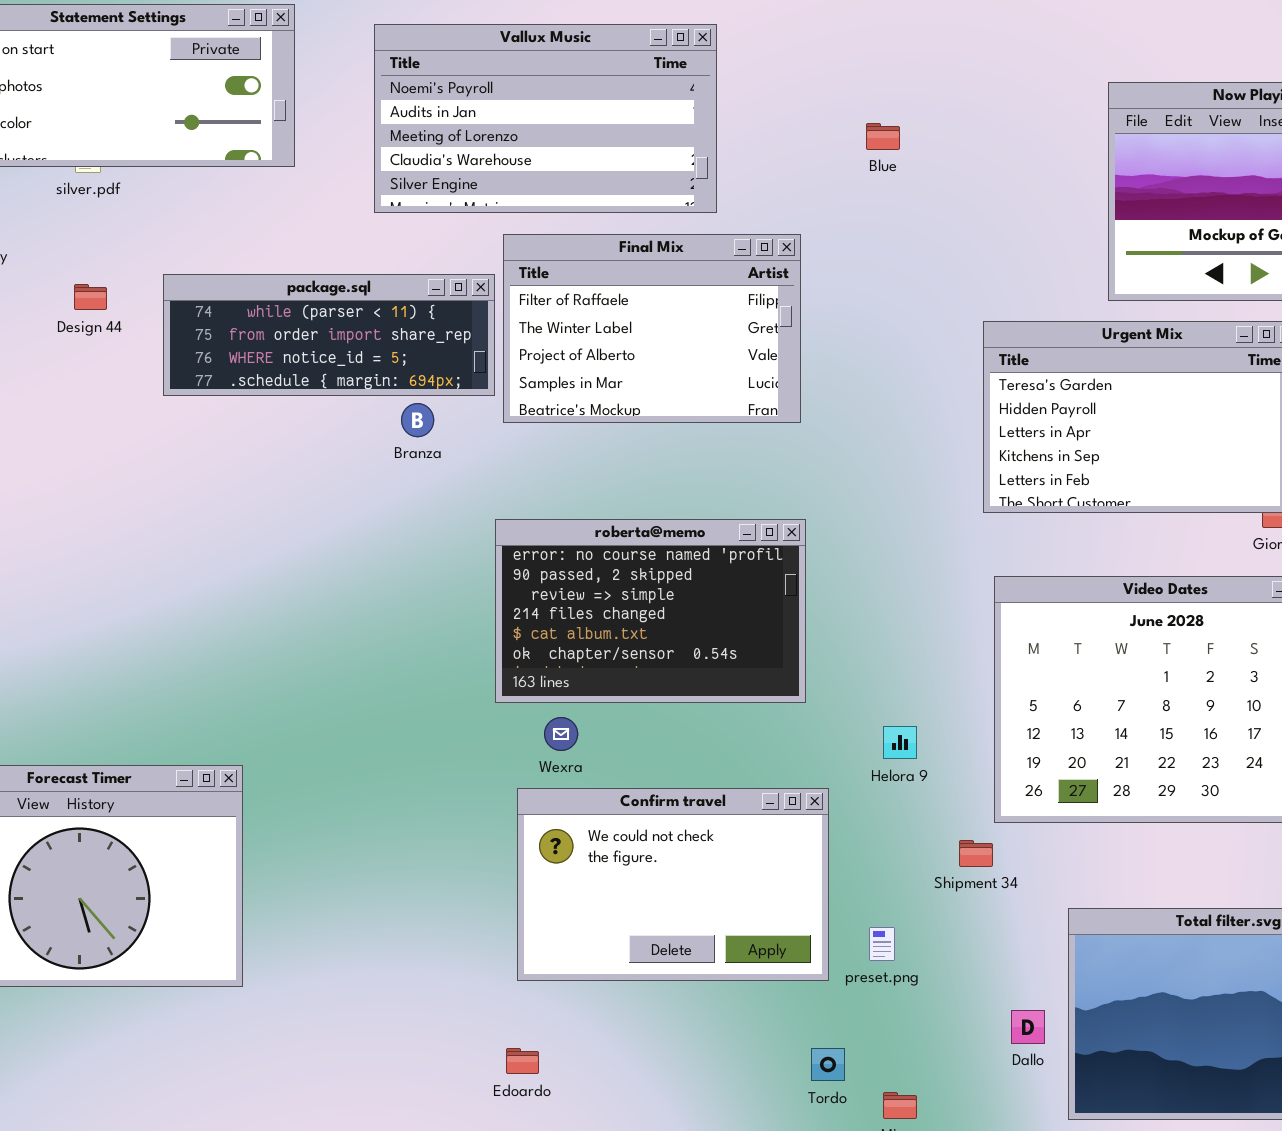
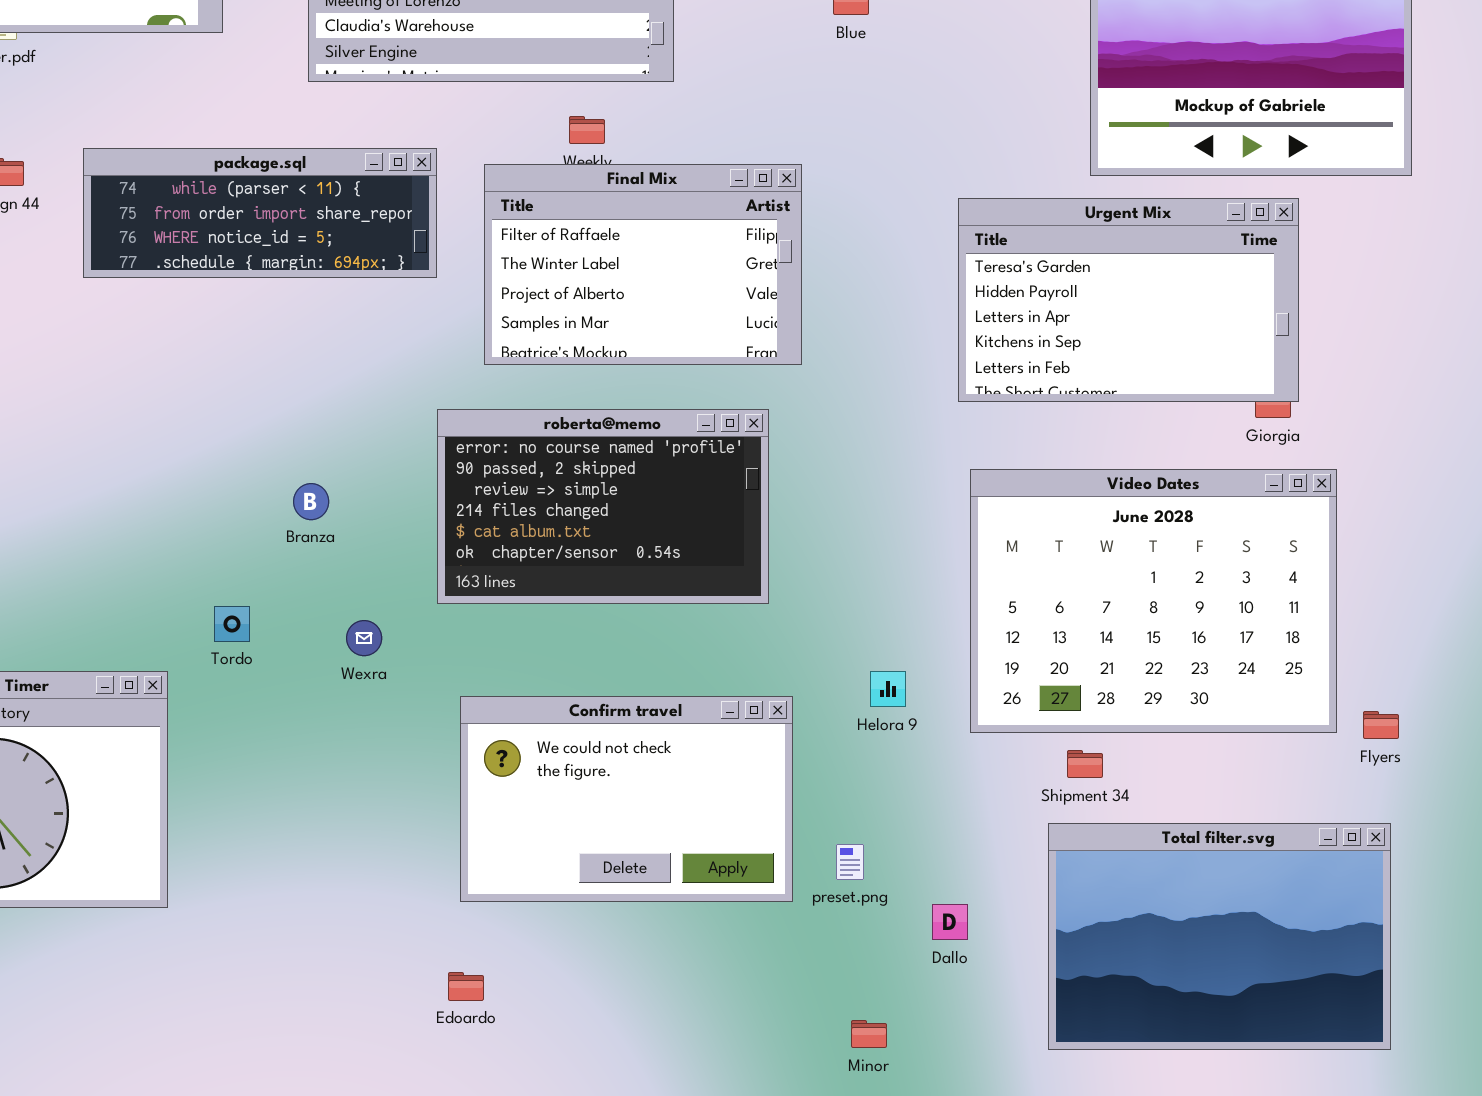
Final Mix: [503,234,801,423] -> [484,164,802,365], moved
Branza: [401,403,434,437] -> [293,483,329,520], moved
Wexra: [544,717,578,751] -> [346,620,382,656], moved
Helora 9: [883,726,917,759] -> [870,671,906,707], moved
Shipment 34: [959,840,993,867] -> [1067,750,1103,778], moved
Dallo: [1011,1010,1045,1044] -> [932,904,968,940], moved
Tordo: [811,1048,845,1081] -> [214,606,250,642], moved

